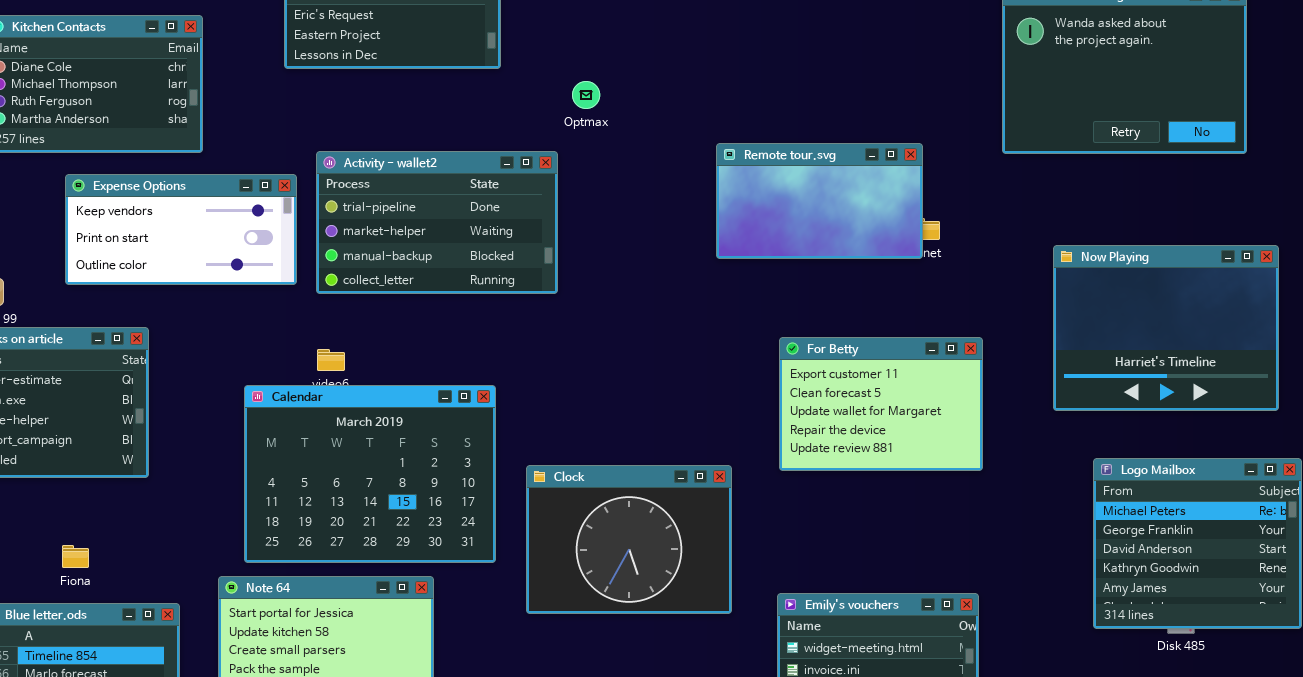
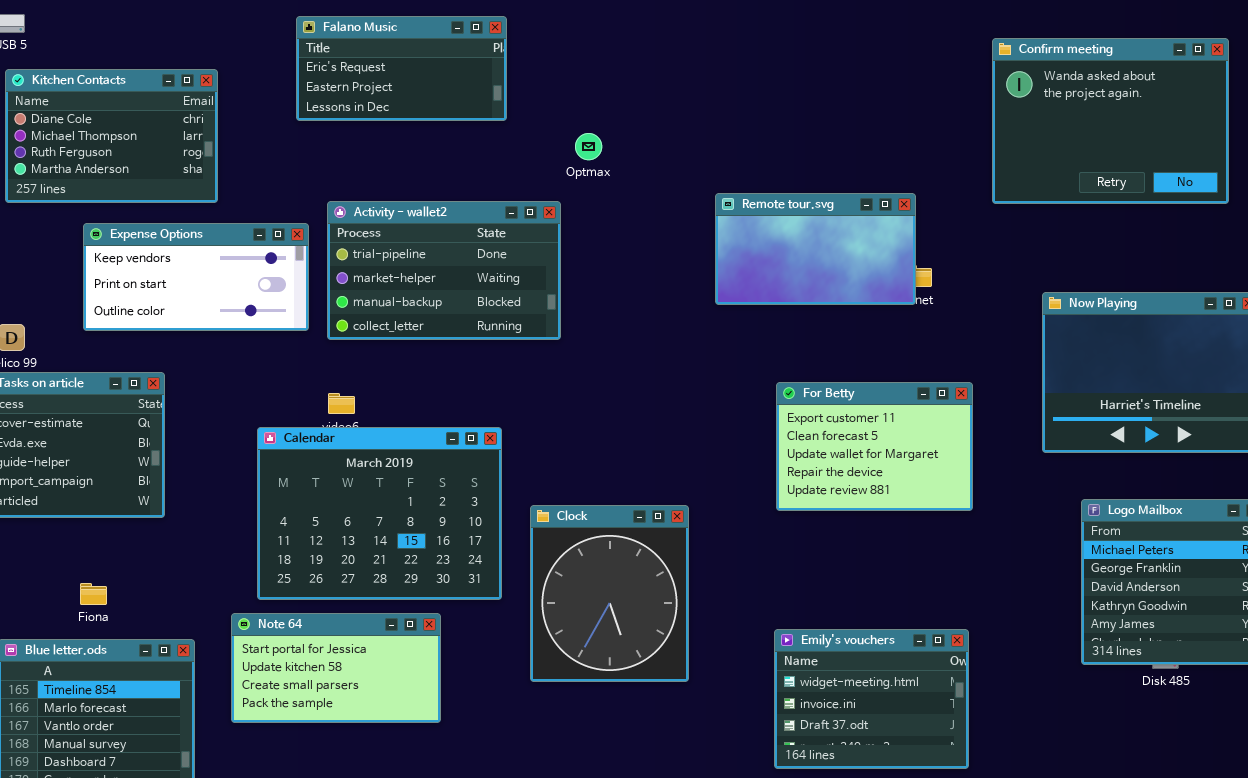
Clock: [526,465,732,614] -> [530,505,689,682], resized

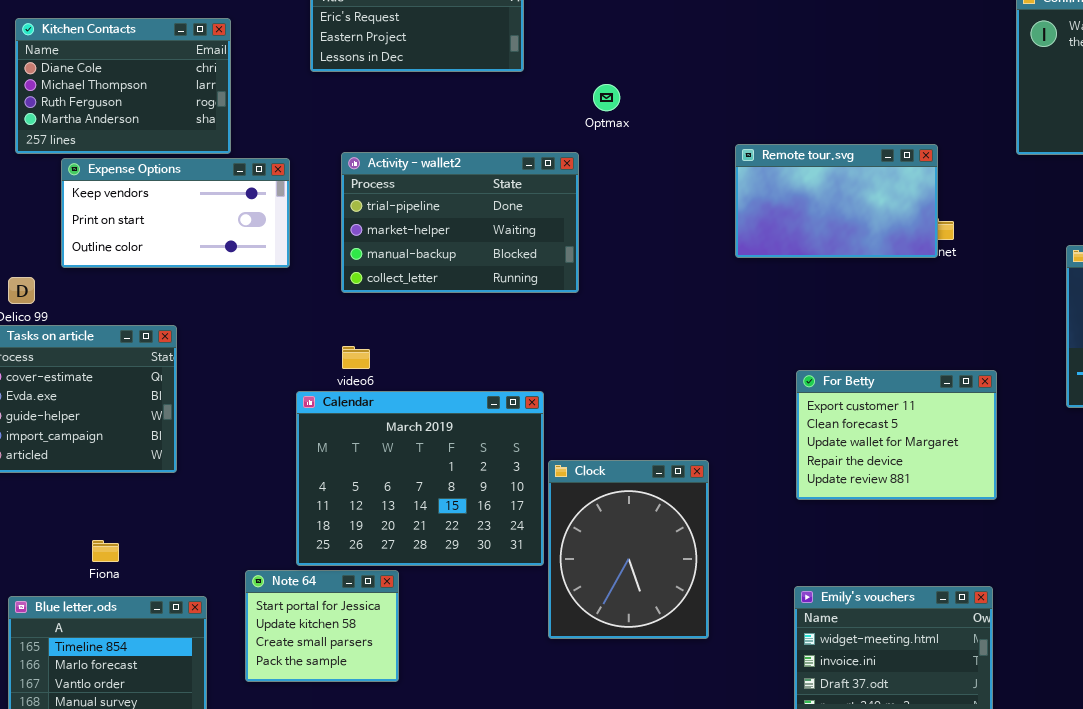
Expense Options: [83,223,309,331] -> [61,158,290,268], moved
For Betty: [776,382,973,511] -> [796,370,997,500], moved
Calendar: [257,427,502,600] -> [296,391,544,566], moved
Note 64: [231,613,441,723] -> [245,570,399,682], resized

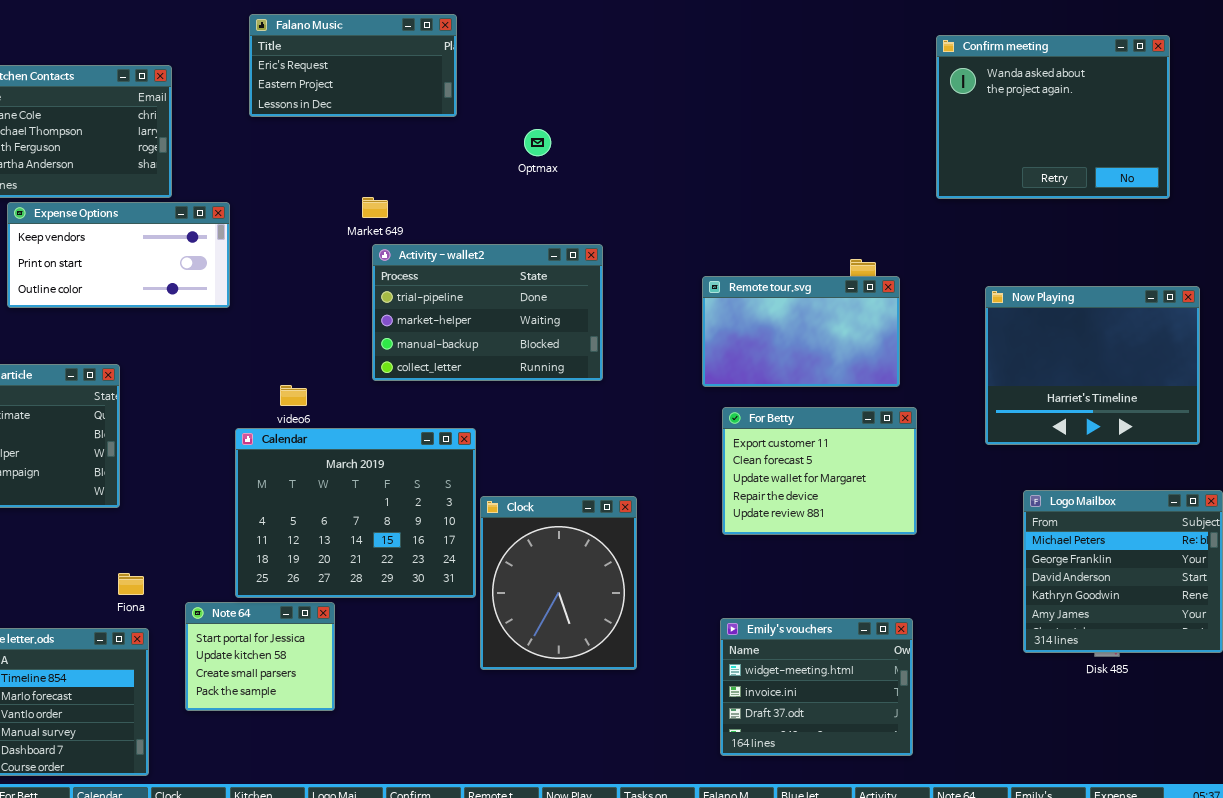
Remote tour.svg: [735,144,938,258] -> [702,276,900,387], moved
Activity - wallet2: [341,152,579,293] -> [372,244,603,381], moved
Fiona: [92,540,119,562] -> [118,573,144,595], moved

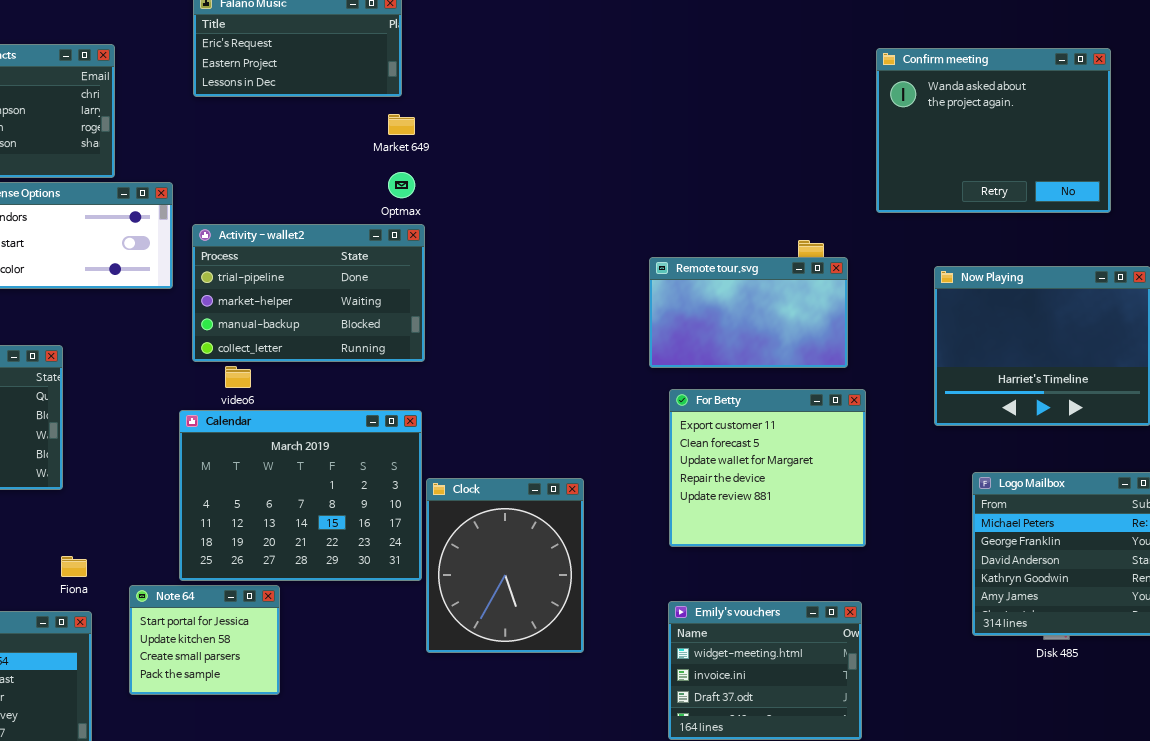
Confirm meeting: [936,35,1170,199] -> [876,48,1111,213], moved
Optmax: [524,129,551,156] -> [388,172,415,198], moved
Market 649: [362,197,388,218] -> [388,114,415,135], moved
Activity - wallet2: [372,244,603,381] -> [192,224,425,362], moved
For Betty: [722,407,917,535] -> [669,389,866,547], resized

